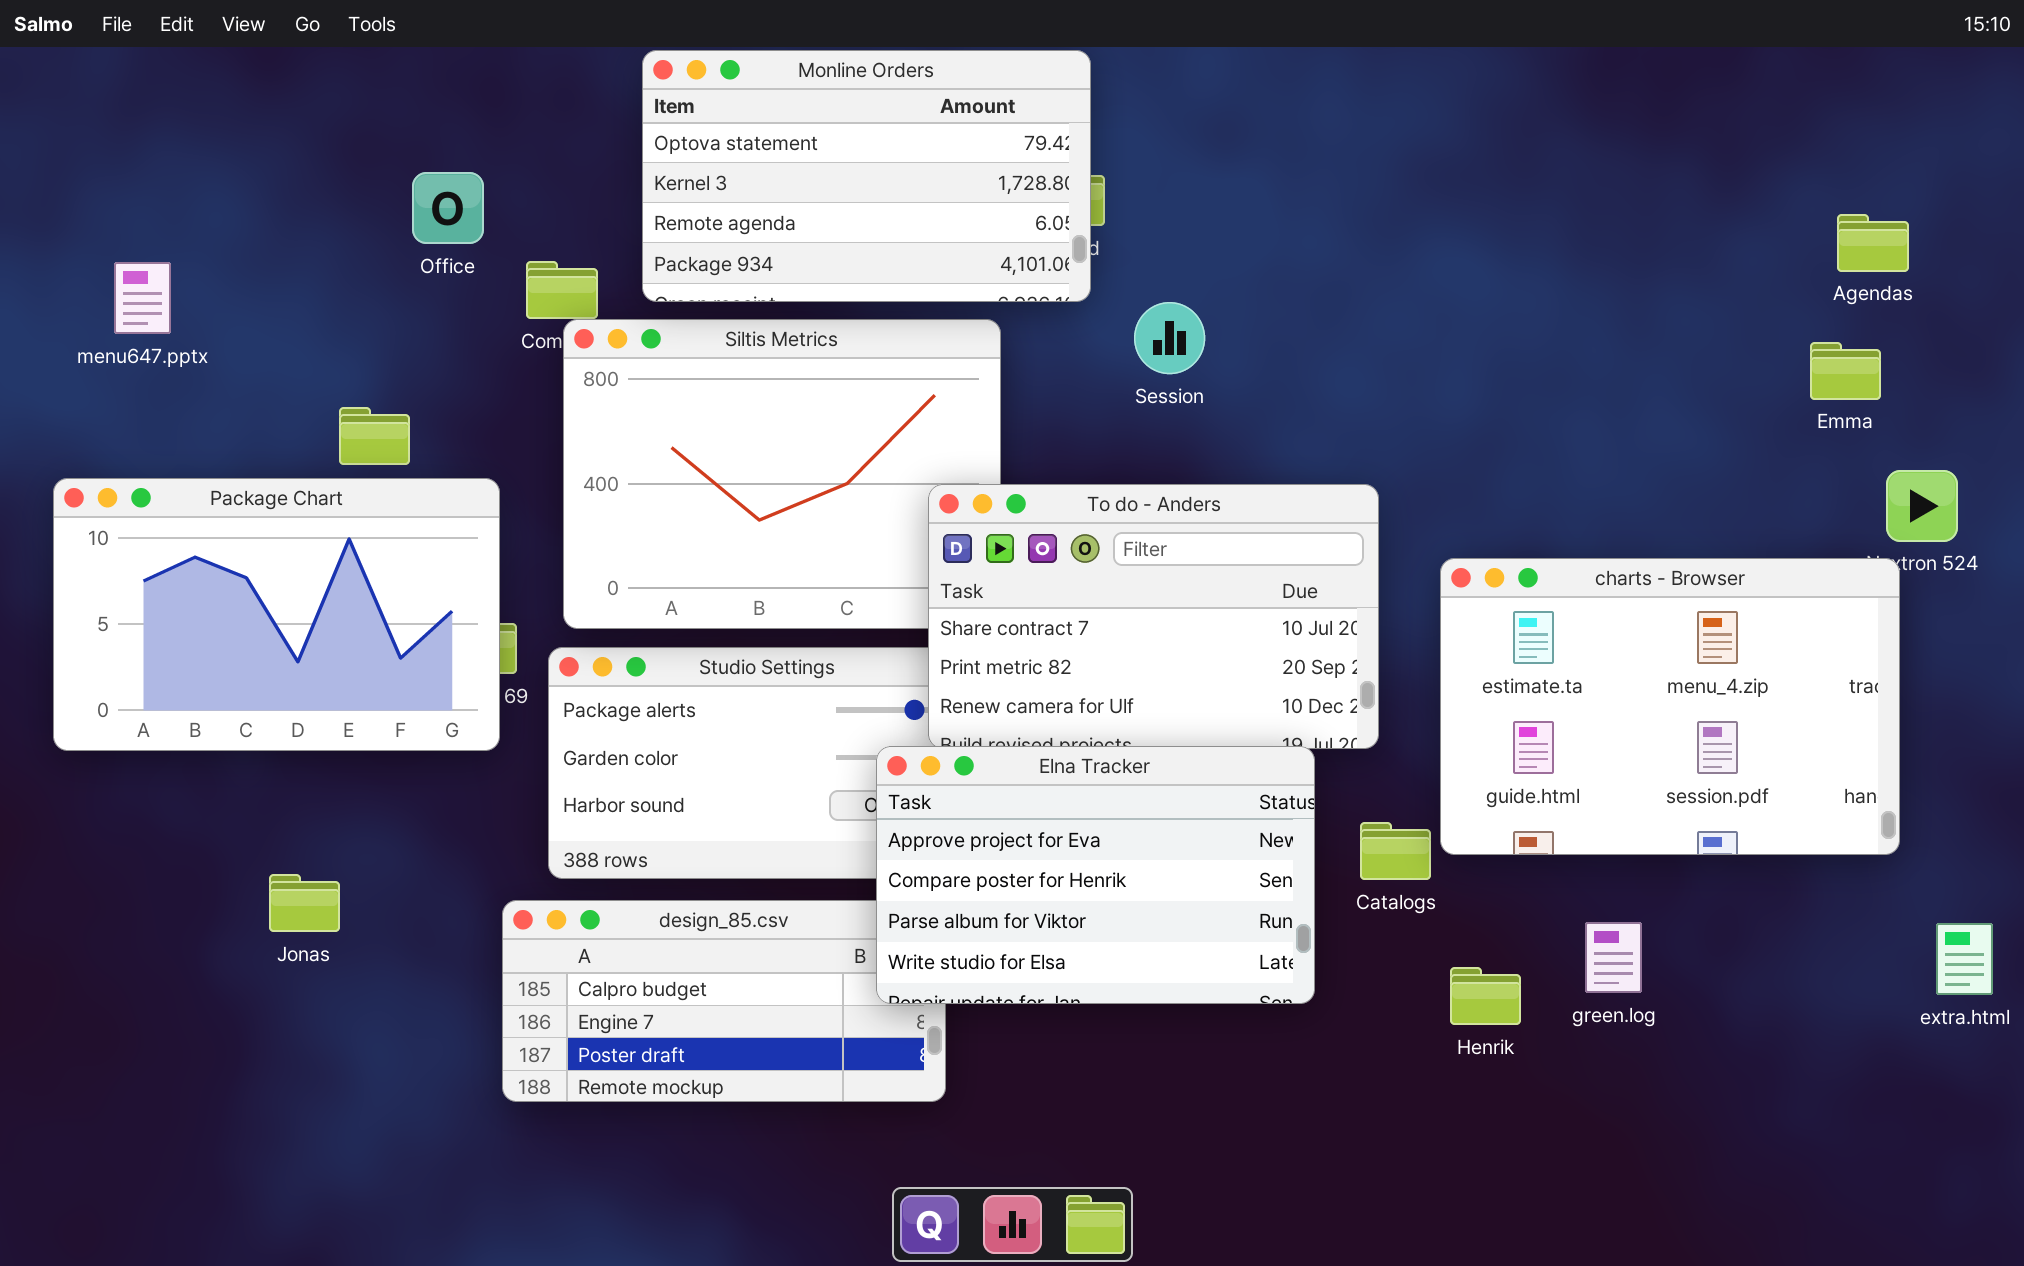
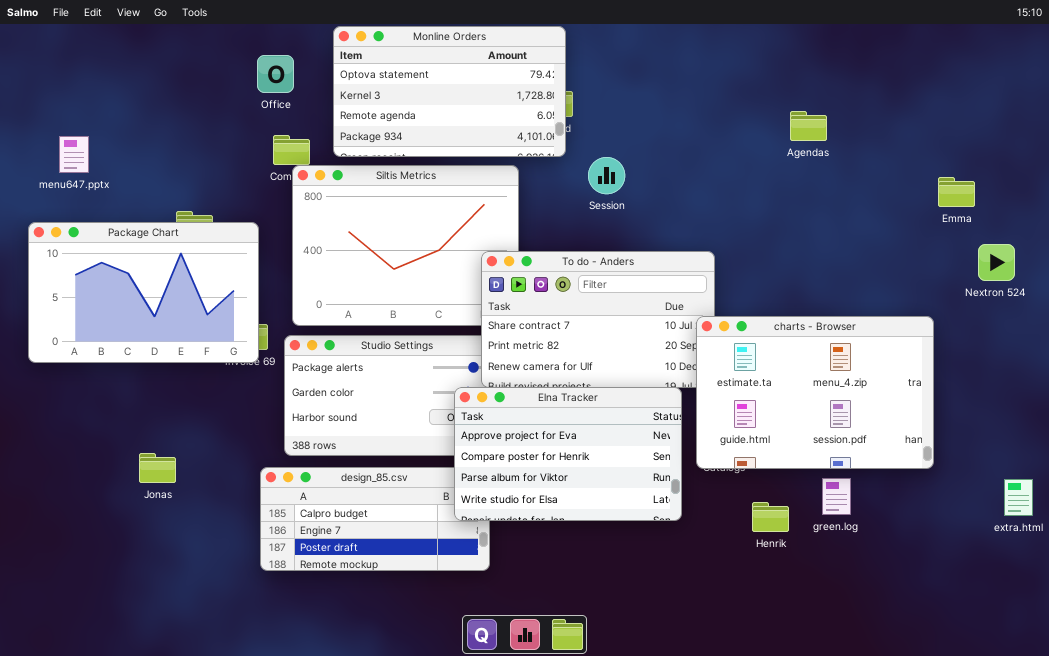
Office: [412,172,484,244] -> [257,55,294,93], moved
Agendas: [1837,214,1909,272] -> [790,111,827,141], moved
Package Chart: [53,478,500,751] -> [28,222,259,363], moved
charts - Browser: [1440,558,1900,855] -> [696,316,934,469], moved

